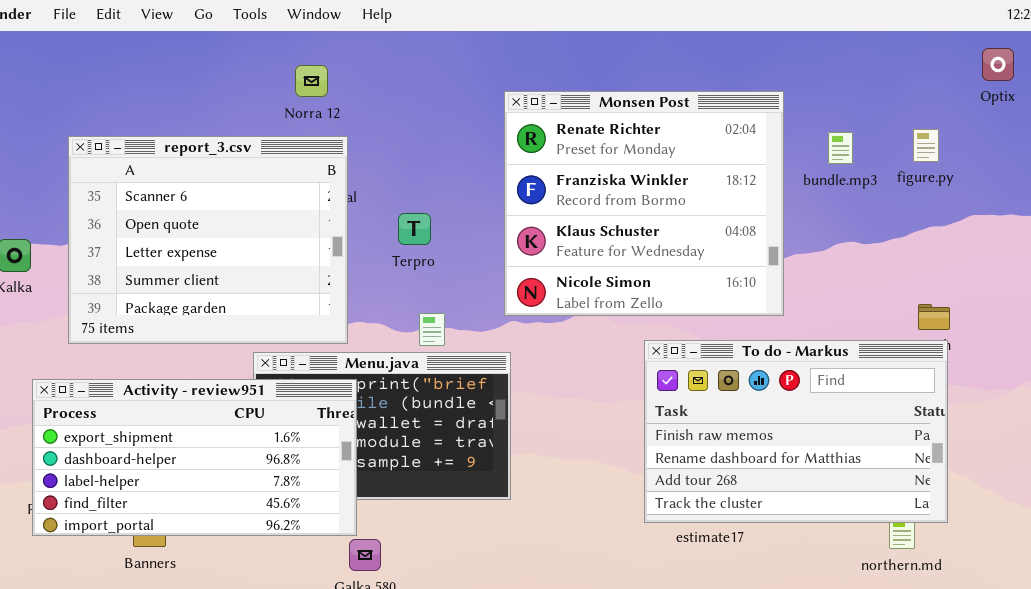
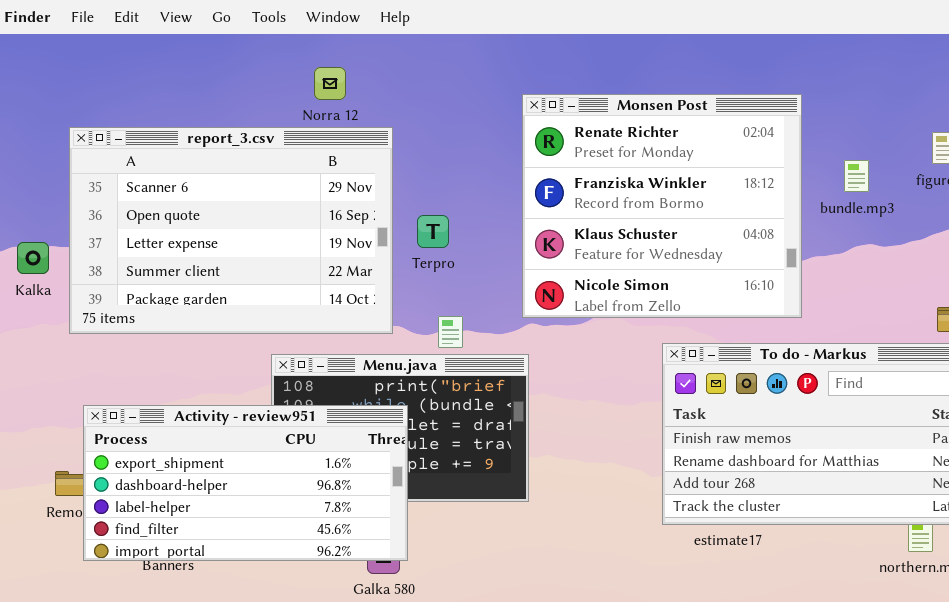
bundle.mp3: [828,132,853,164] -> [844,160,869,192], moved
report_3.csv: [68,136,348,344] -> [69,127,393,334], moved, resized
Activity - review951: [32,379,357,536] -> [83,405,408,561], moved

